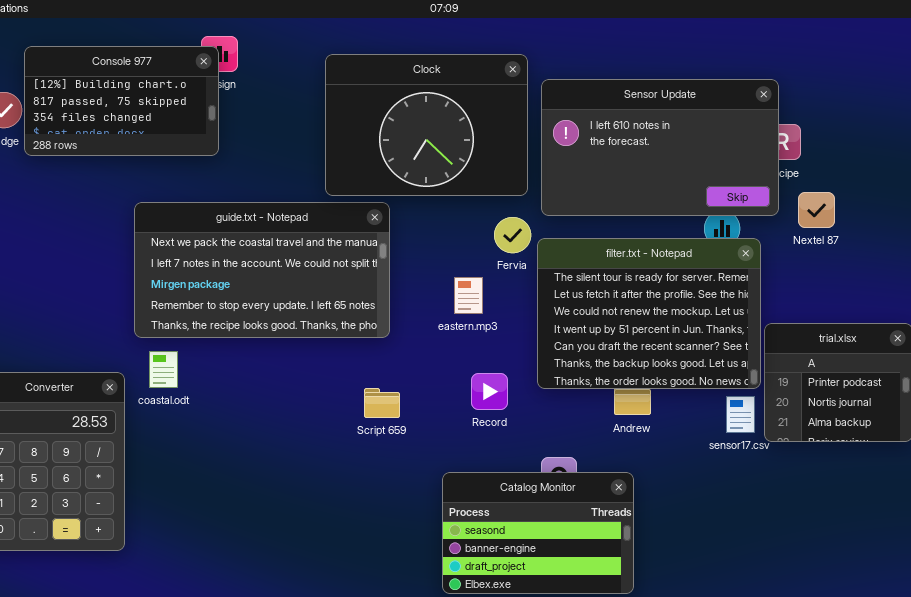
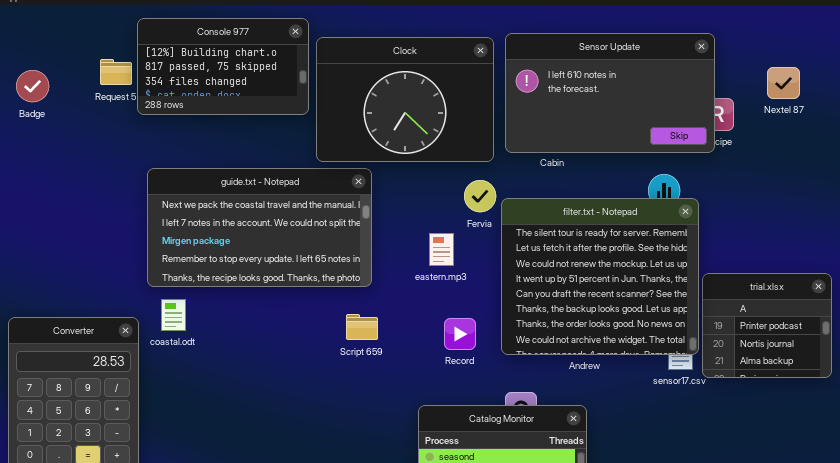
Console 977: [24,46,219,156] -> [137,18,309,115], moved
Sensor Update: [541,79,779,216] -> [505,33,715,153], moved
Nextel 87: [798,192,835,228] -> [767,67,800,99], moved
filter.txt - Notepad: [537,238,761,389] -> [501,198,699,355], resized
Script 659: [364,388,400,418] -> [346,314,378,340], moved

